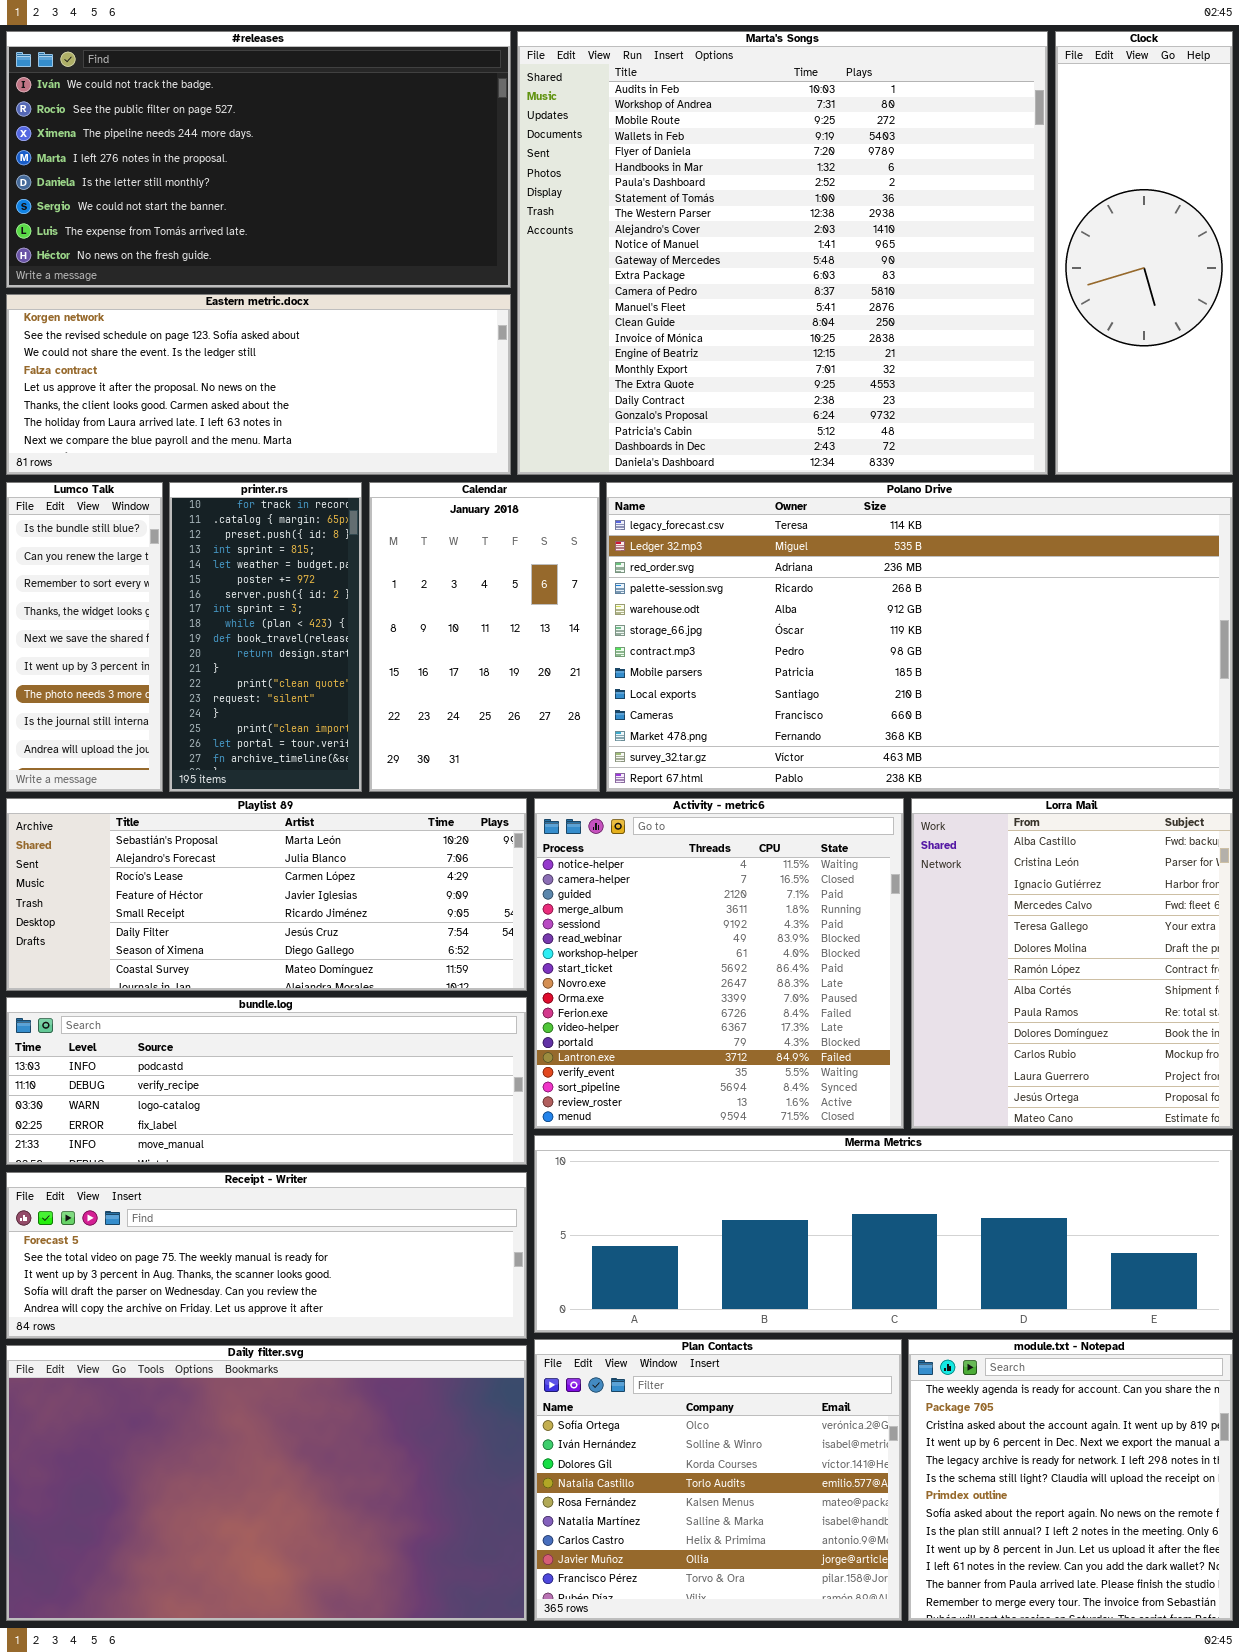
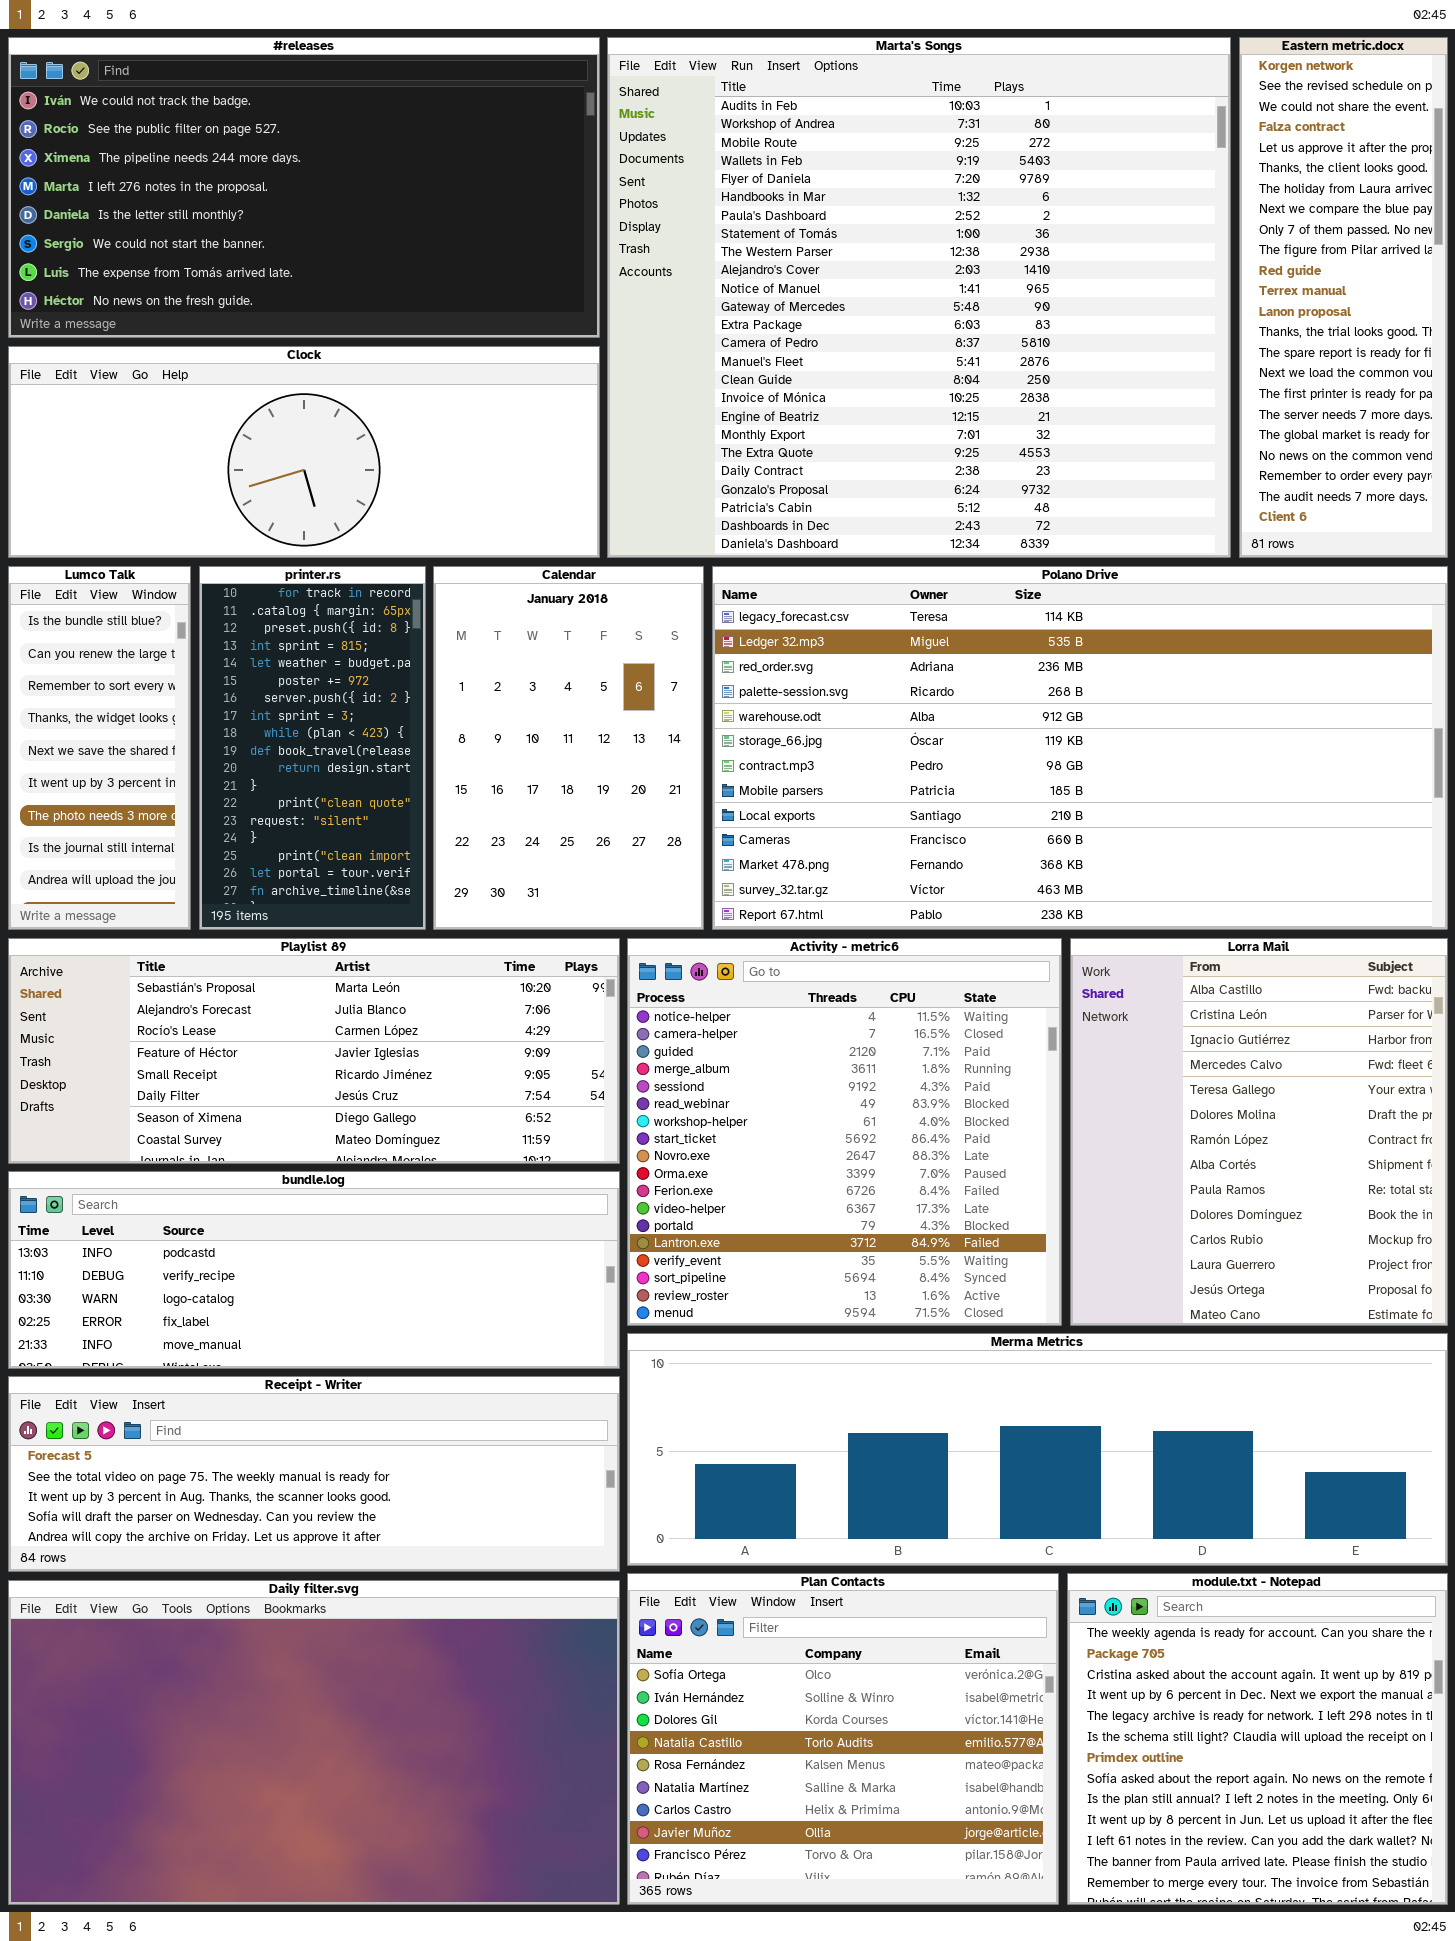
Clock: [1055,31,1233,475] -> [8,346,600,558], moved, resized
Eastern metric.docx: [6,294,511,475] -> [1239,37,1448,558], moved, resized

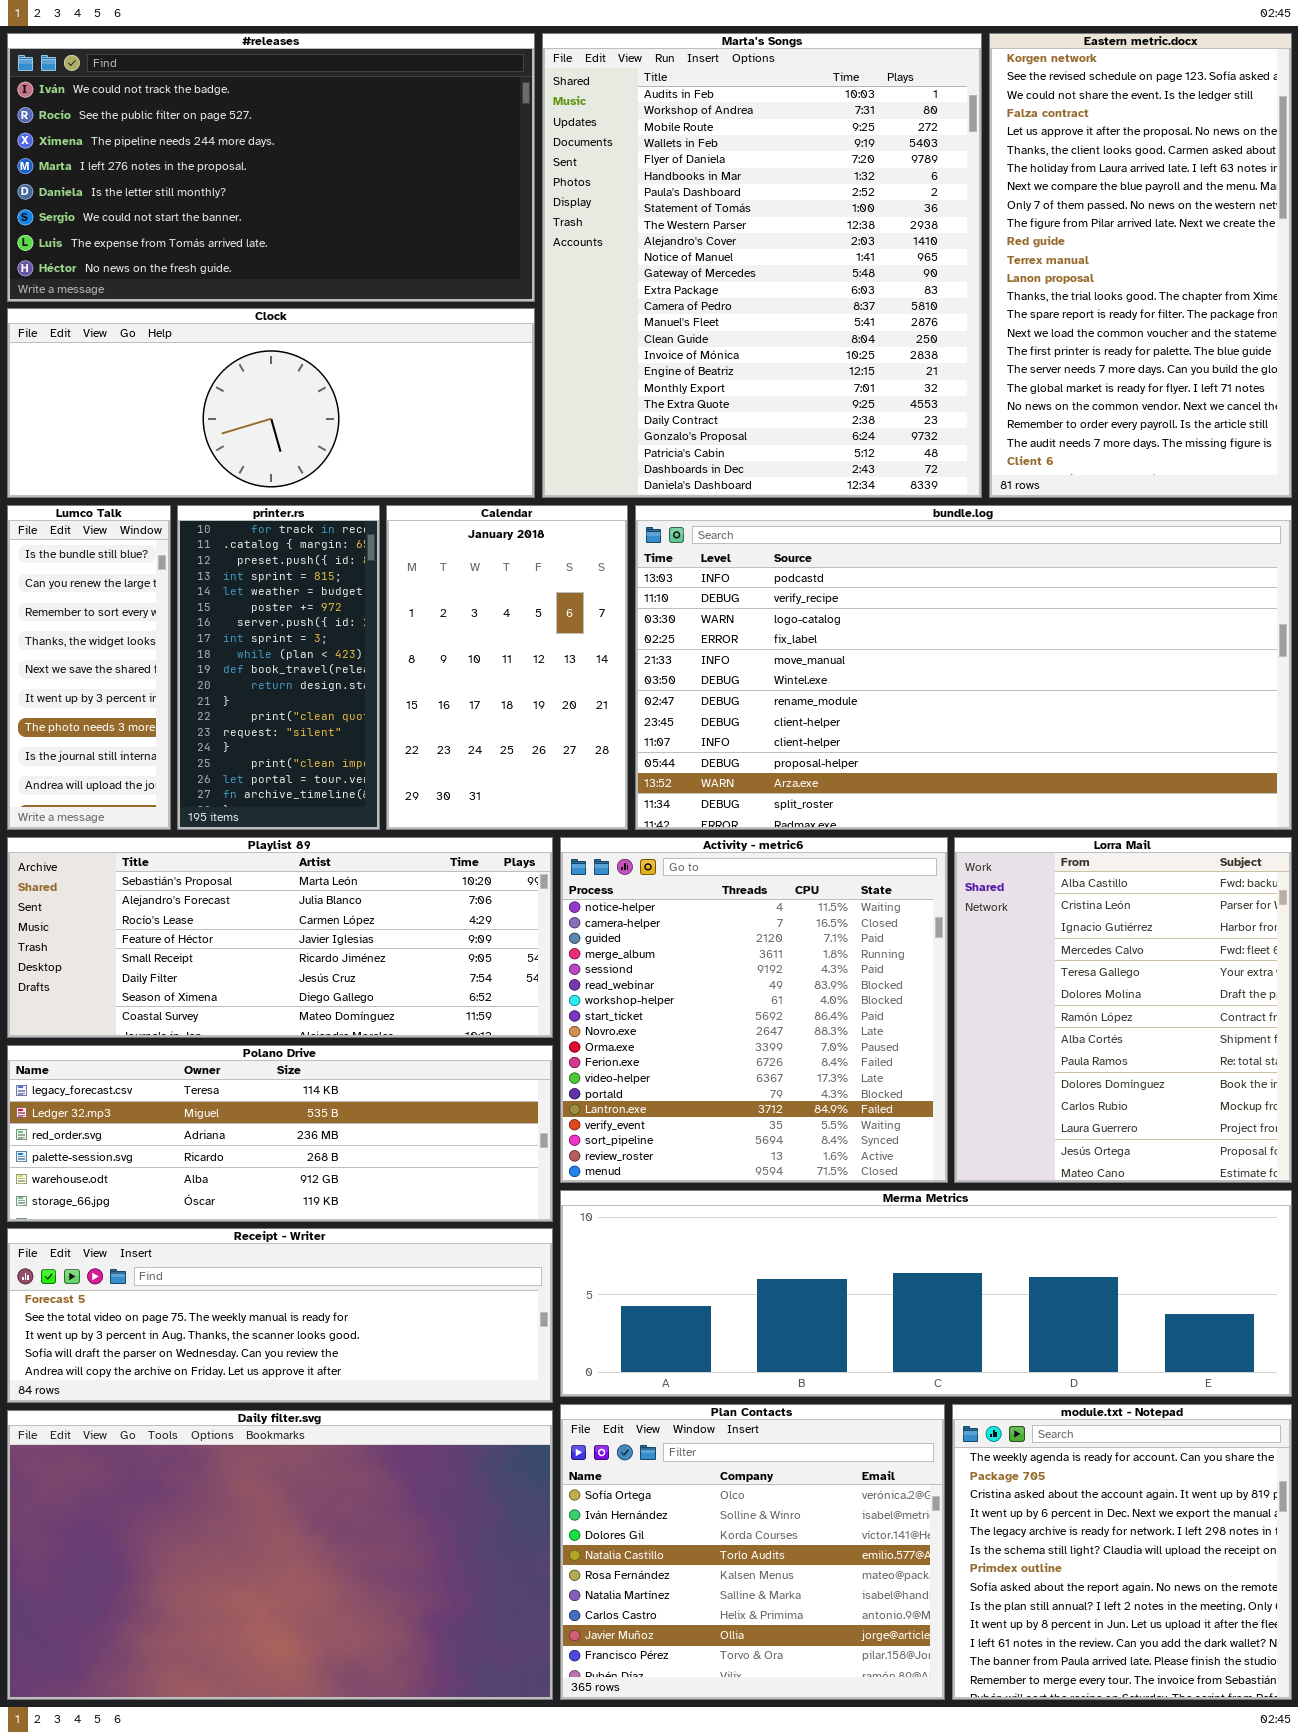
Marta's Songs: [607,37,1231,558] -> [542,33,982,498], resized
Eastern metric.docx: [1239,37,1448,558] -> [989,33,1292,498], resized
Polano Drive: [712,566,1448,930] -> [7,1045,553,1222], moved, resized
bundle.log: [8,1171,620,1369] -> [635,505,1292,830], moved, resized

